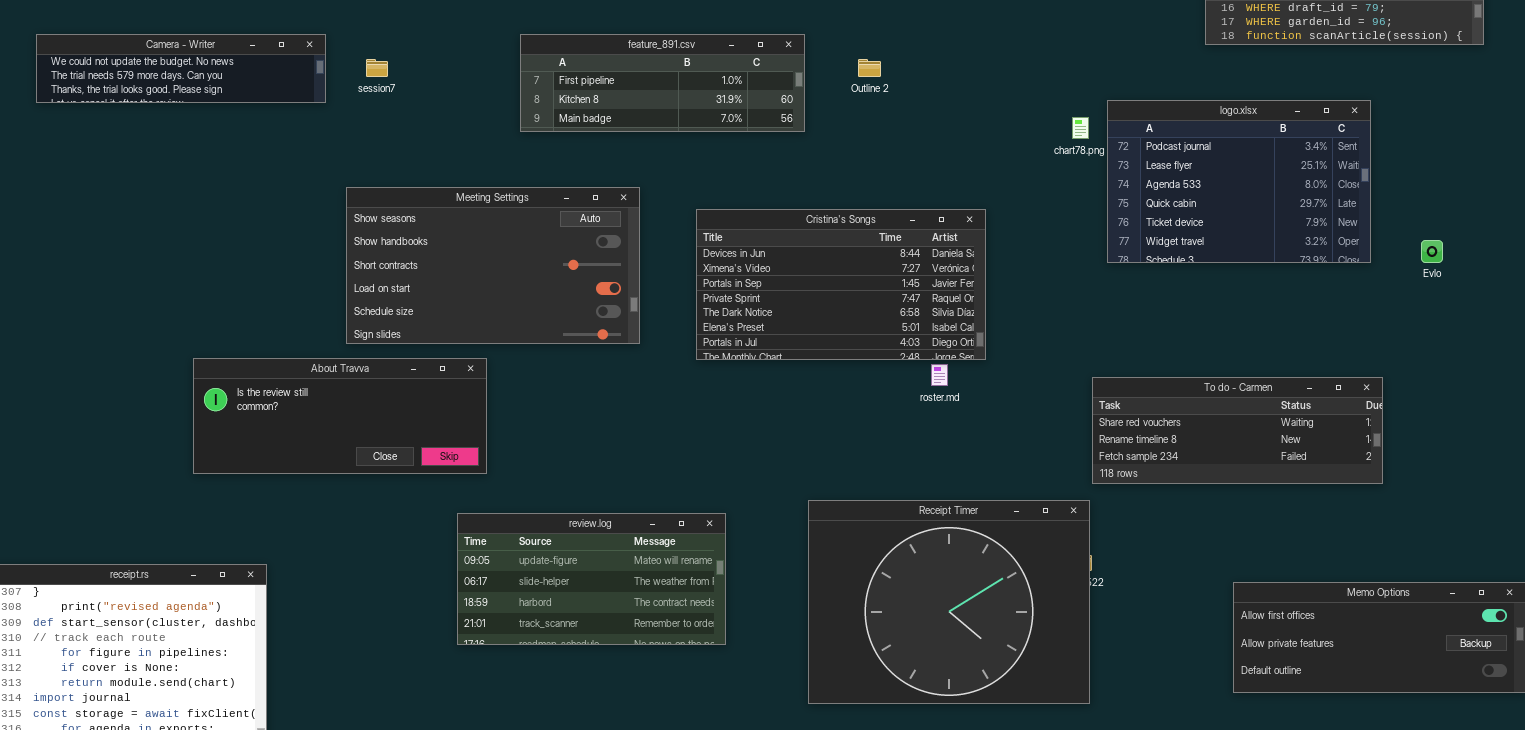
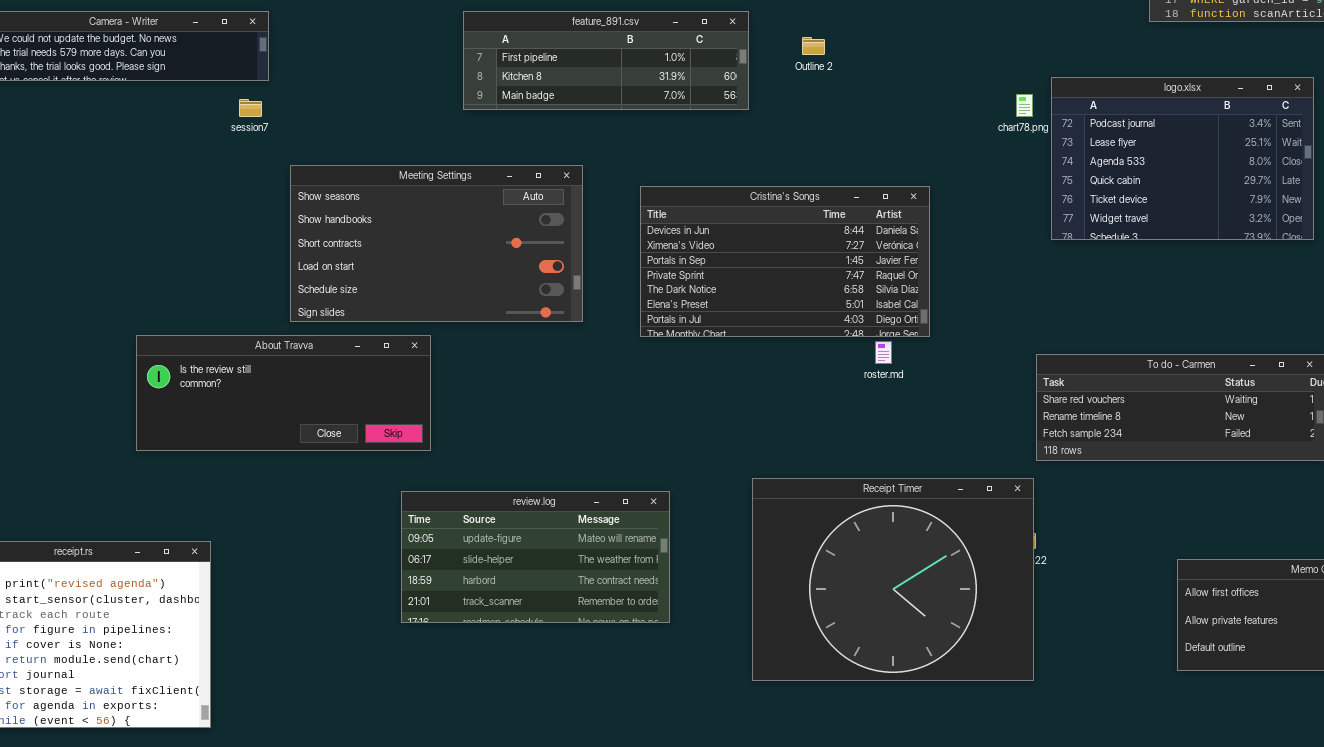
session7: [366,59,388,77] -> [239,99,262,117], moved

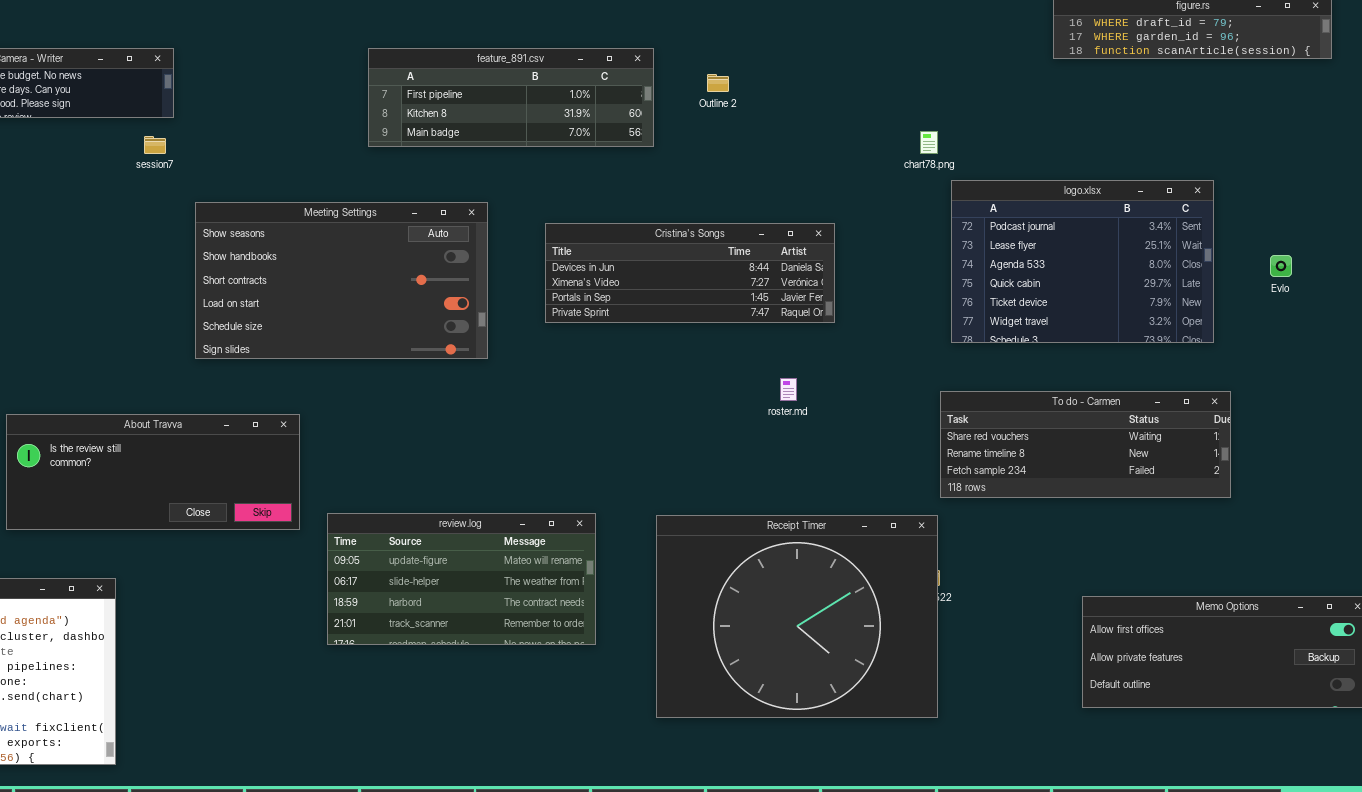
logo.xlsx: [1051,77,1314,240] -> [951,180,1214,343], moved
Cristina's Songs: [640,186,930,337] -> [545,223,835,323], resized
About Travva: [136,335,431,451] -> [6,414,300,530], moved
review.log: [401,491,670,623] -> [327,513,596,645], moved

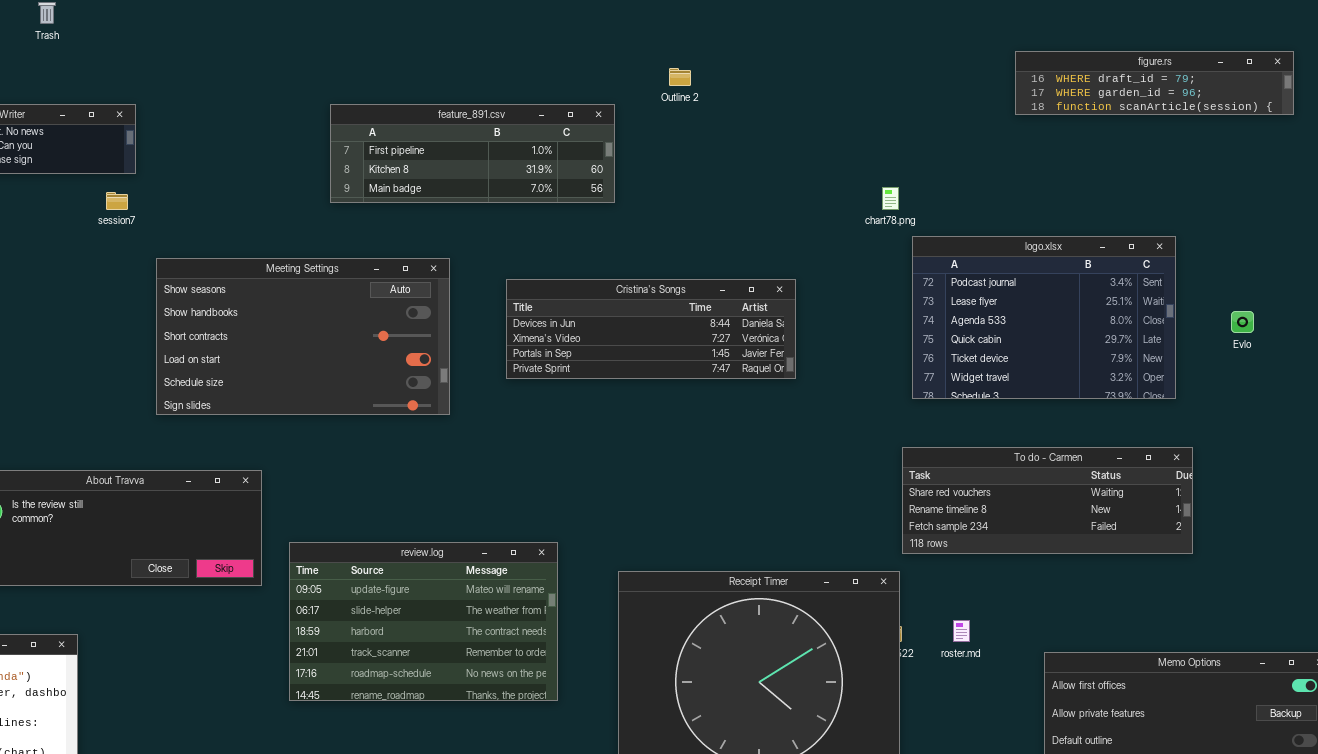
Outline 2: [707,74,729,92] -> [669,68,691,86], moved
roster.md: [780,378,797,401] -> [953,620,970,642], moved
review.log: [327,513,596,645] -> [289,542,558,701], resized

